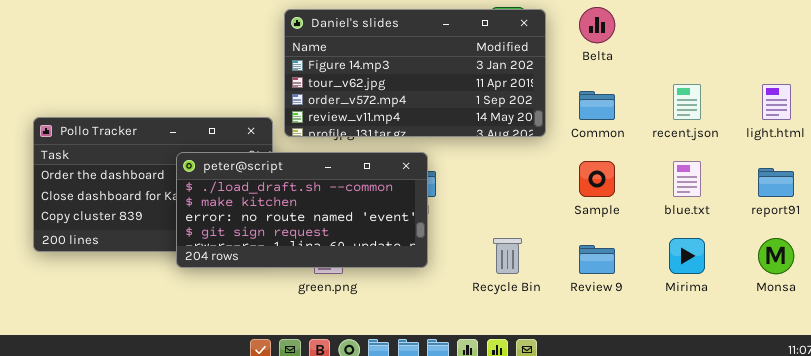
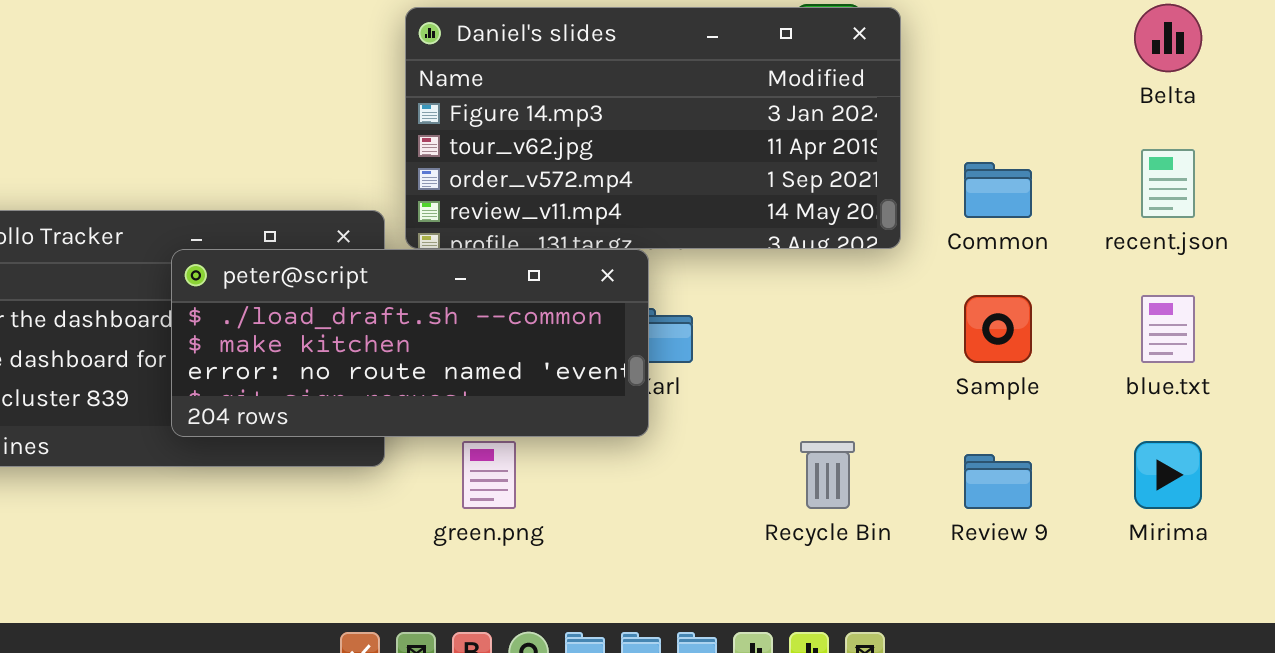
Belta: [579,7,615,43] -> [1134,4,1202,72], moved
peter@script: [176,152,428,268] -> [171,249,649,437], moved, resized

